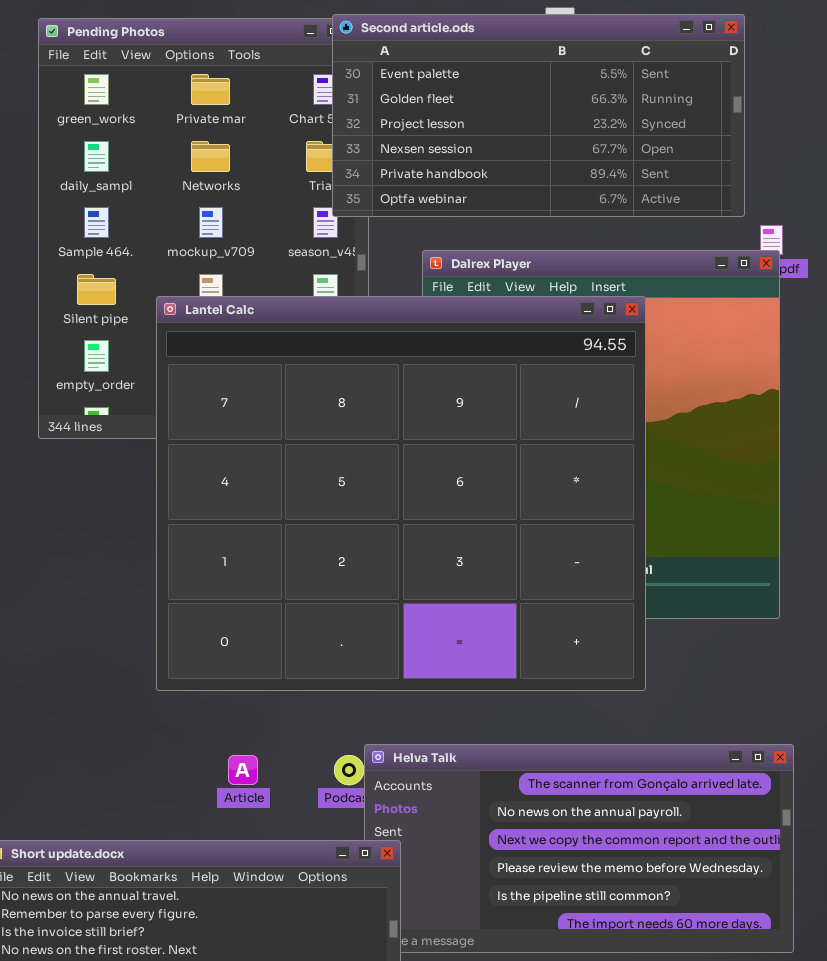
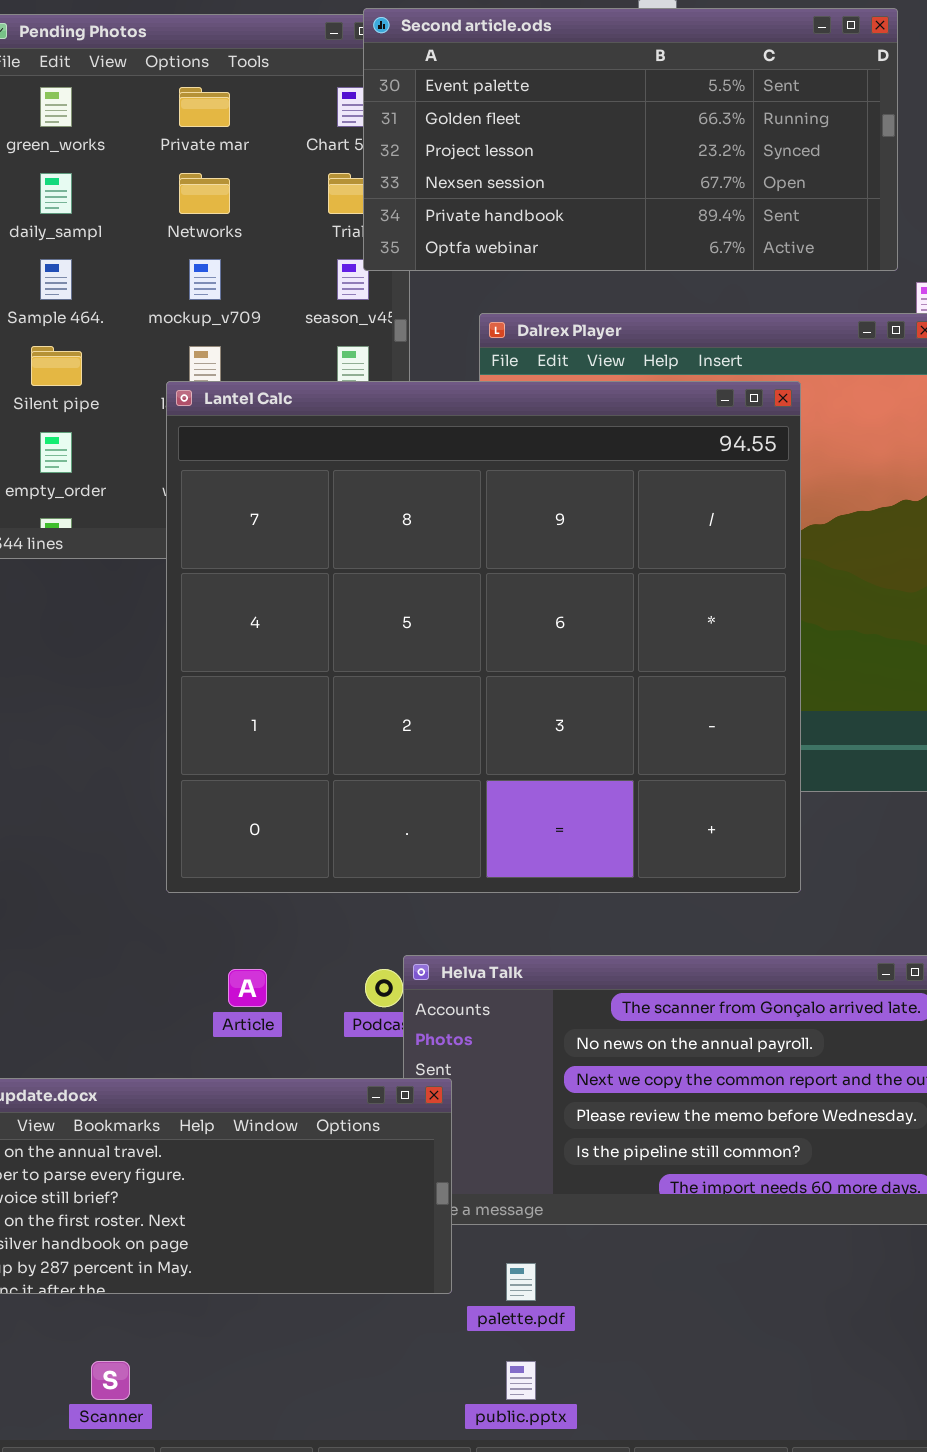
Lantel Calc: [156,296,646,691] -> [166,381,801,893], moved

